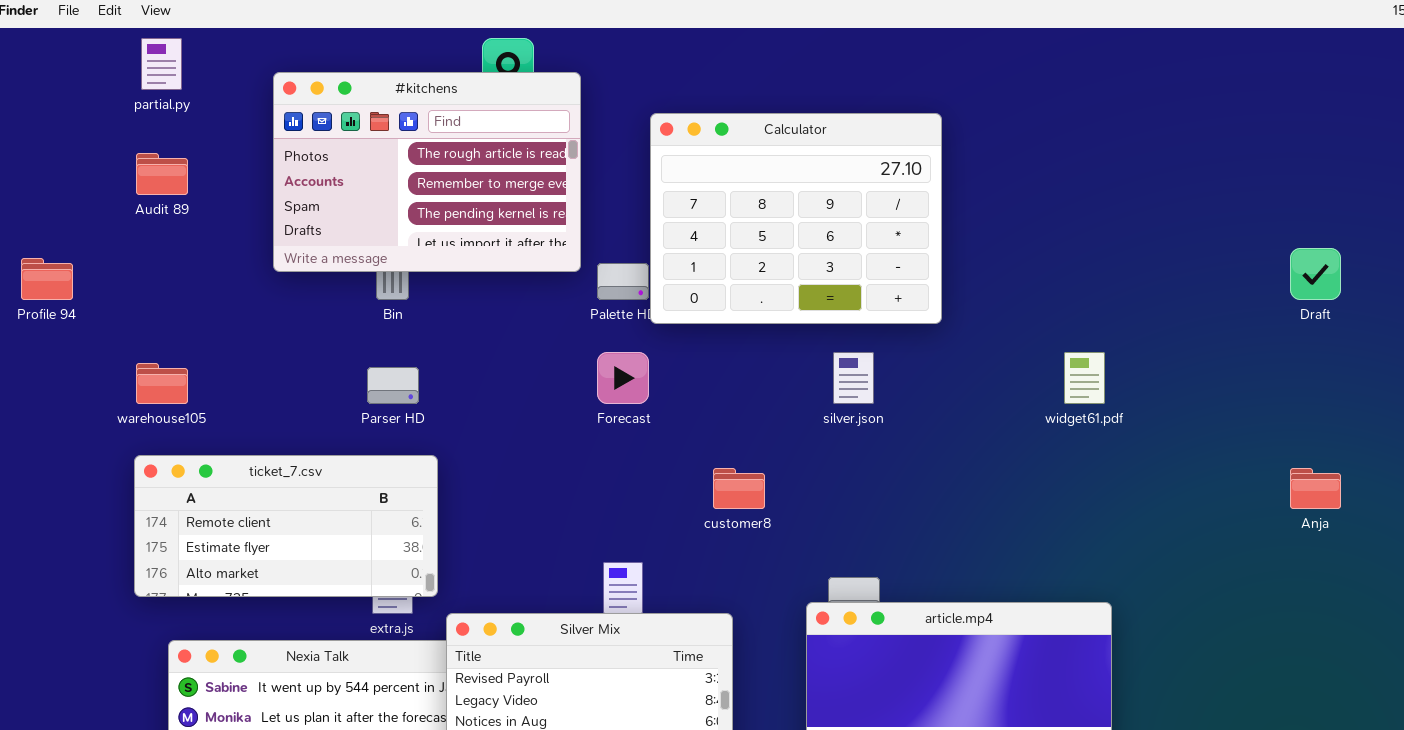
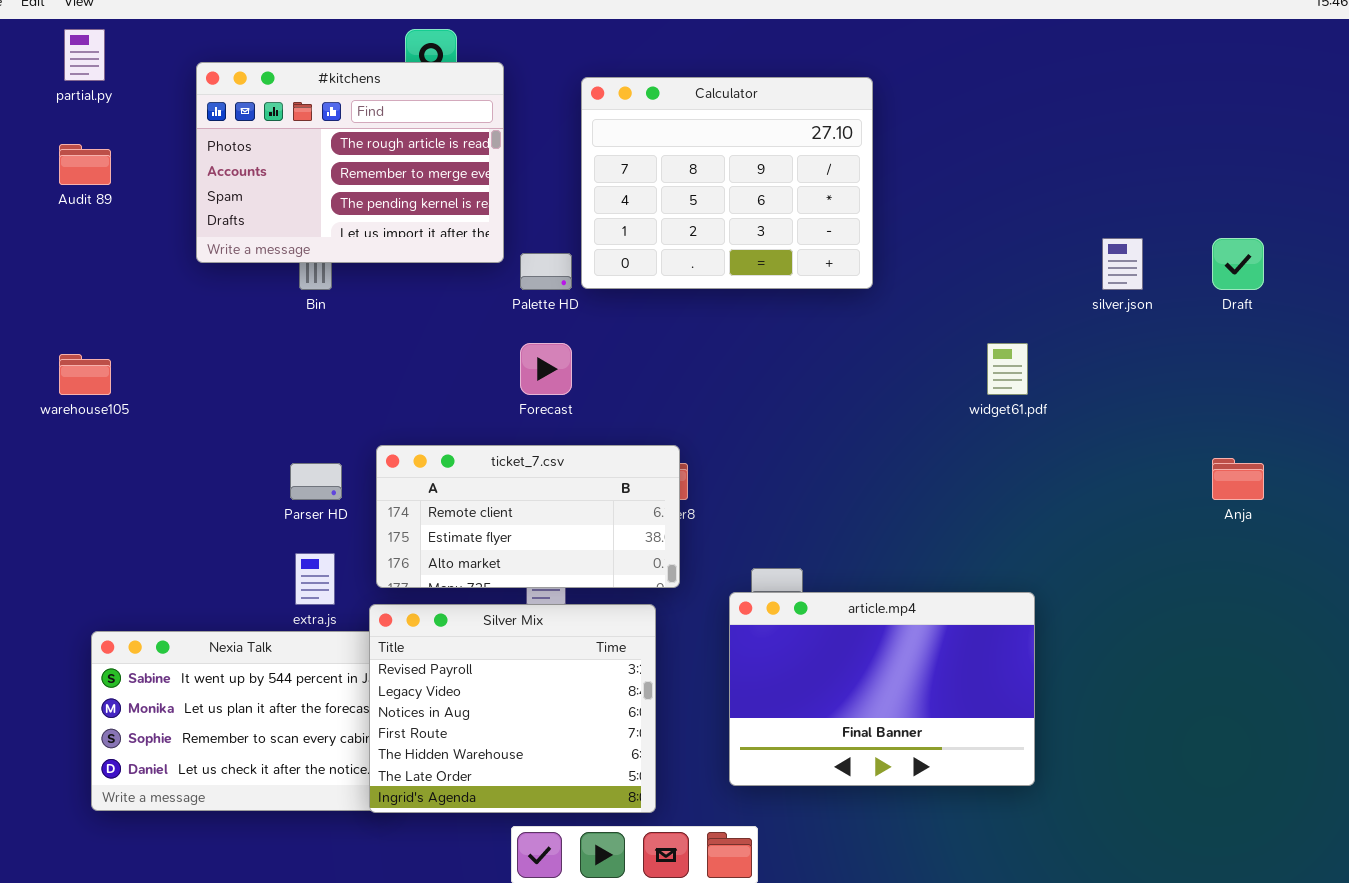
Calculator: [650,113,942,324] -> [581,77,873,289], moved
silver.json: [833,352,874,404] -> [1102,238,1143,290], moved
Parser HD: [367,367,419,404] -> [290,463,342,500], moved
ticket_7.csv: [134,455,438,597] -> [376,445,680,588], moved

